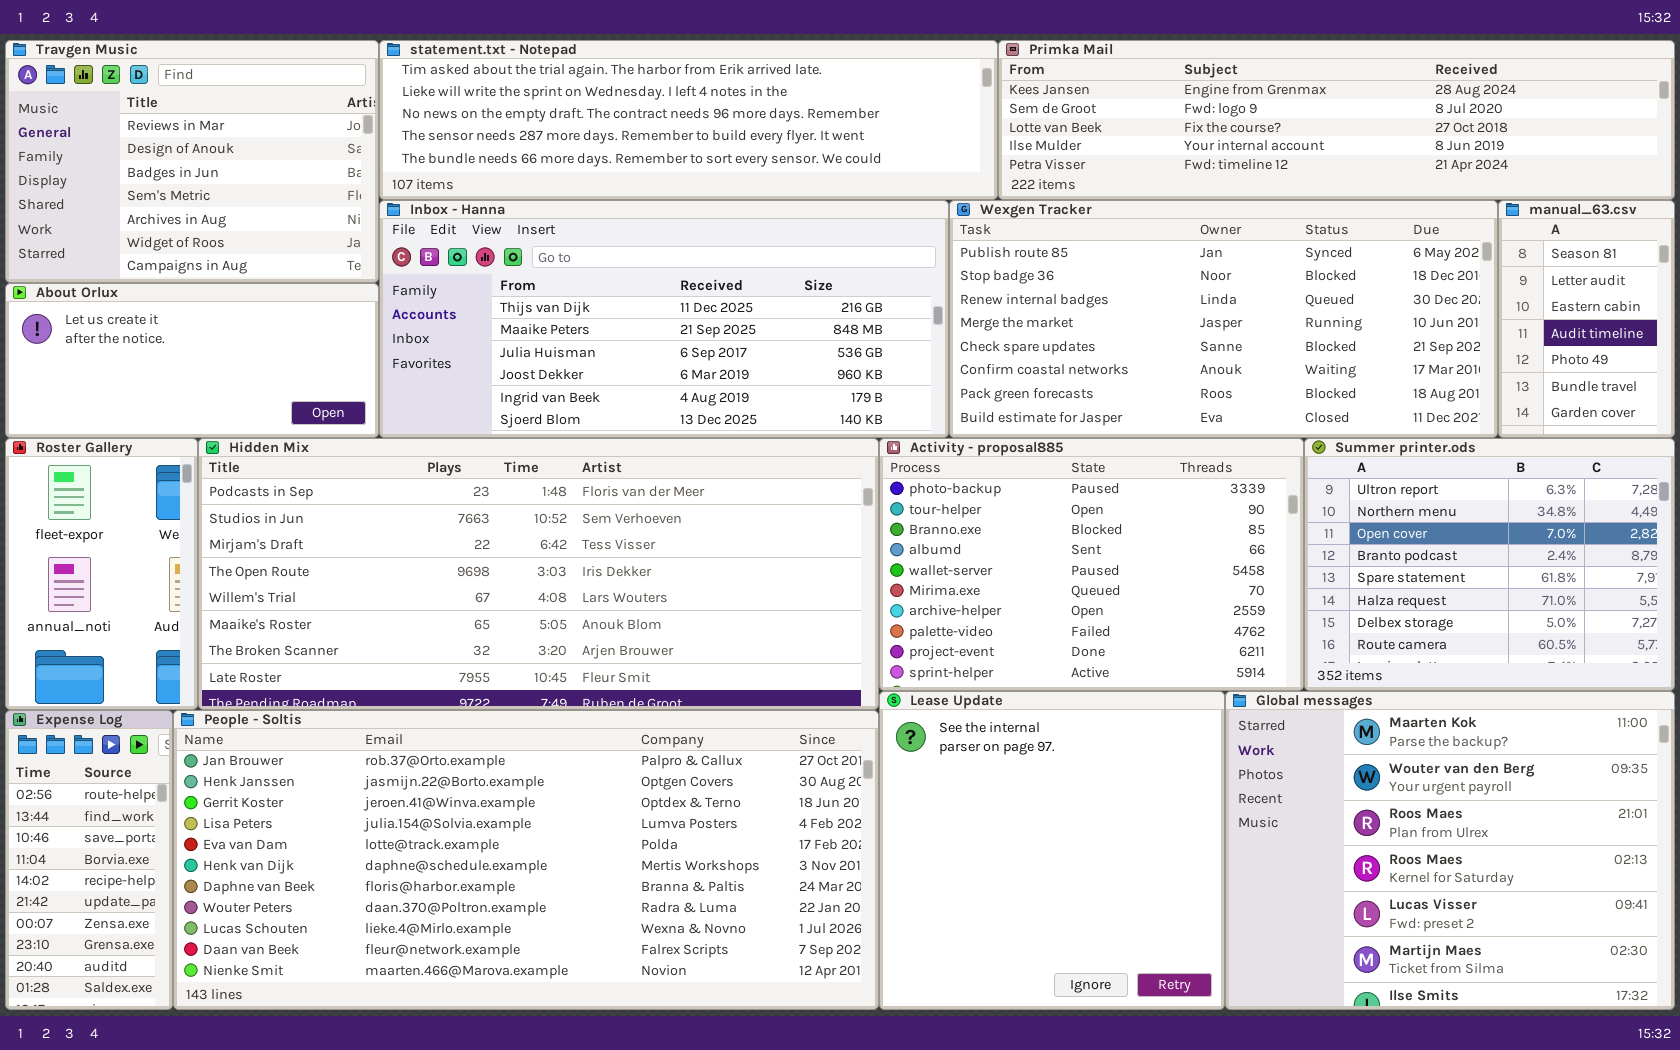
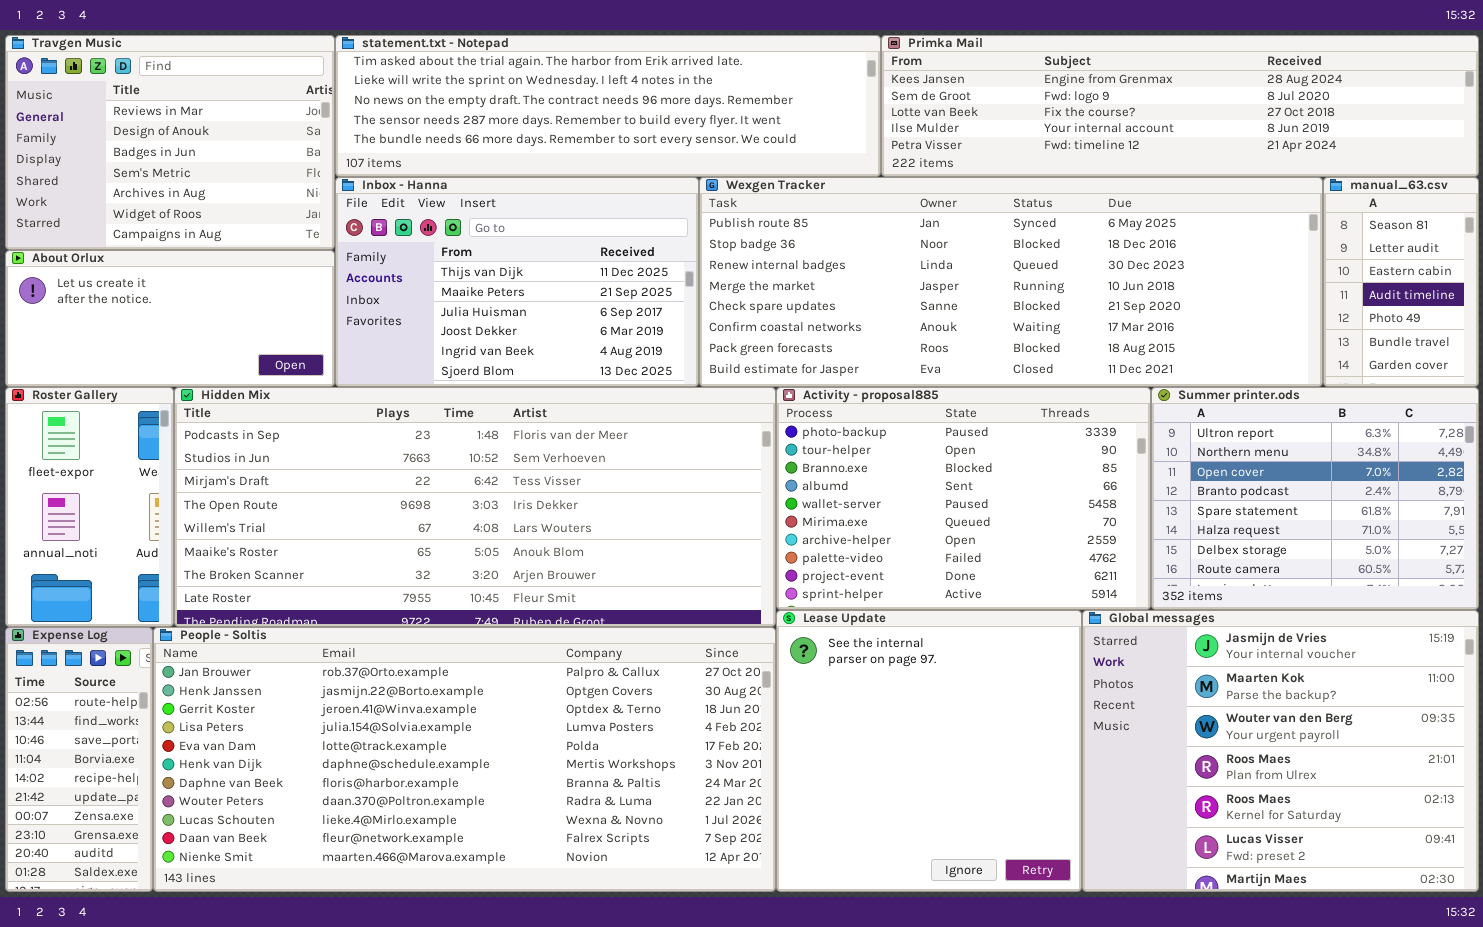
Inbox - Hanna: [379,200,949,438] -> [335,177,699,387], resized
Wexgen Tracker: [949,200,1498,438] -> [699,177,1323,387], resized
Global messages: [1225,691,1675,1010] -> [1082,610,1479,892], scrolled up 1 row

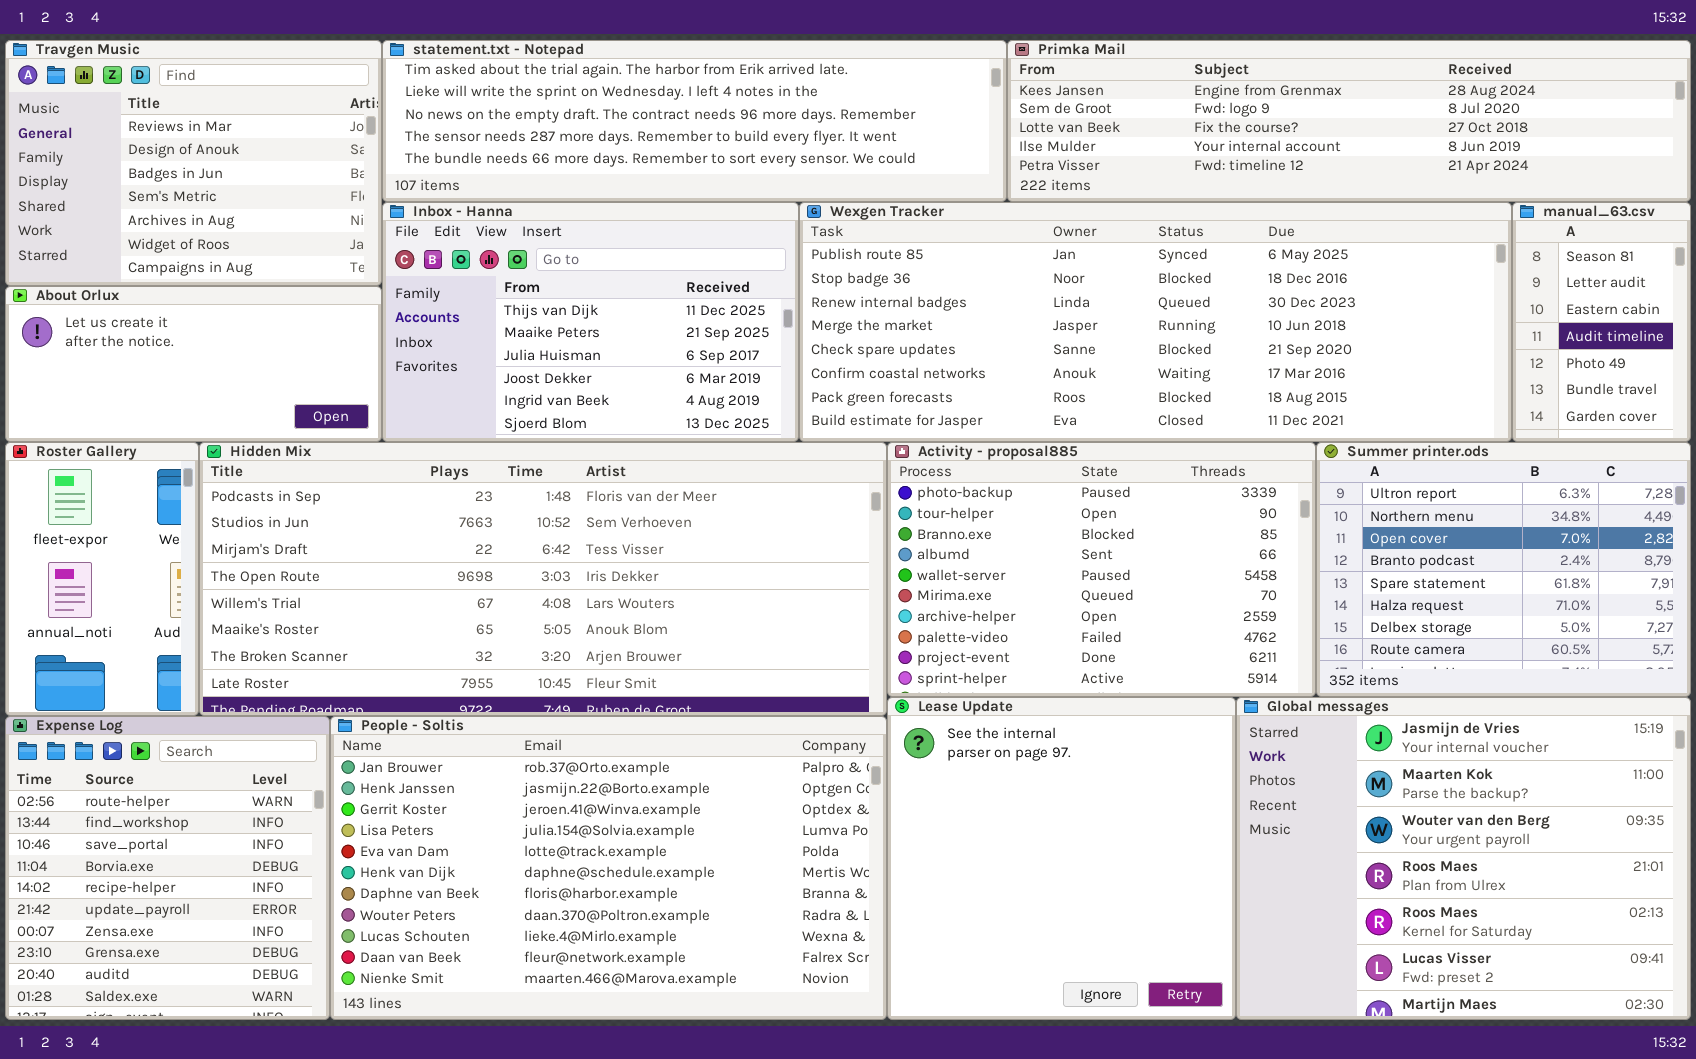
Expense Log: [5,627,153,892] -> [5,716,330,1020], resized
People - Soltis: [153,627,776,892] -> [330,716,887,1020], resized

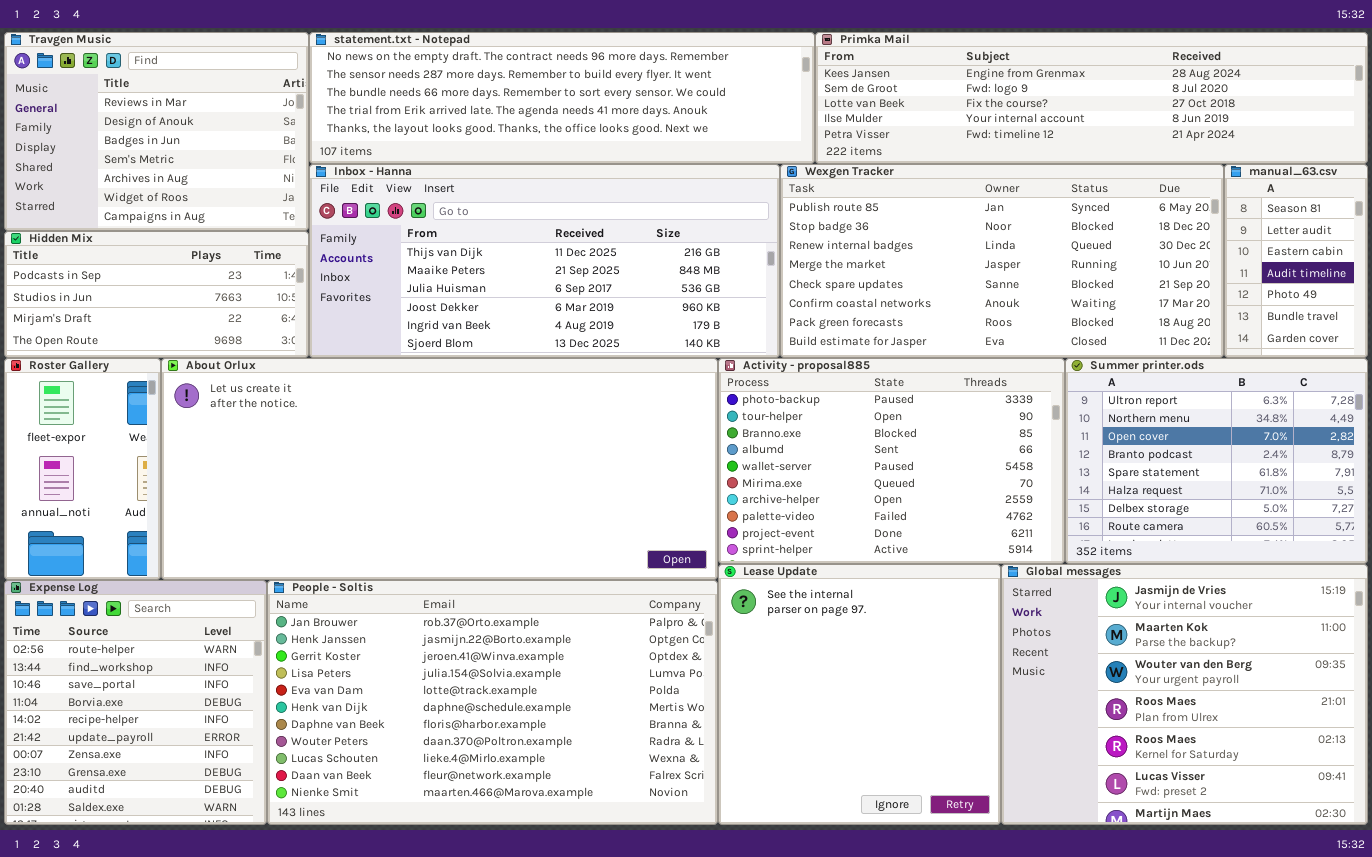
statement.txt - Notepad: [382,40,1007,202] -> [309,32,815,164], scrolled down 2 rows
Inbox - Hanna: [382,202,799,442] -> [309,164,780,358], resized
Wexgen Tracker: [799,202,1512,442] -> [780,164,1224,358], resized
About Orlux: [5,286,382,442] -> [161,358,718,580], moved, resized
Hidden Mix: [199,442,887,716] -> [4,231,309,358], moved, resized

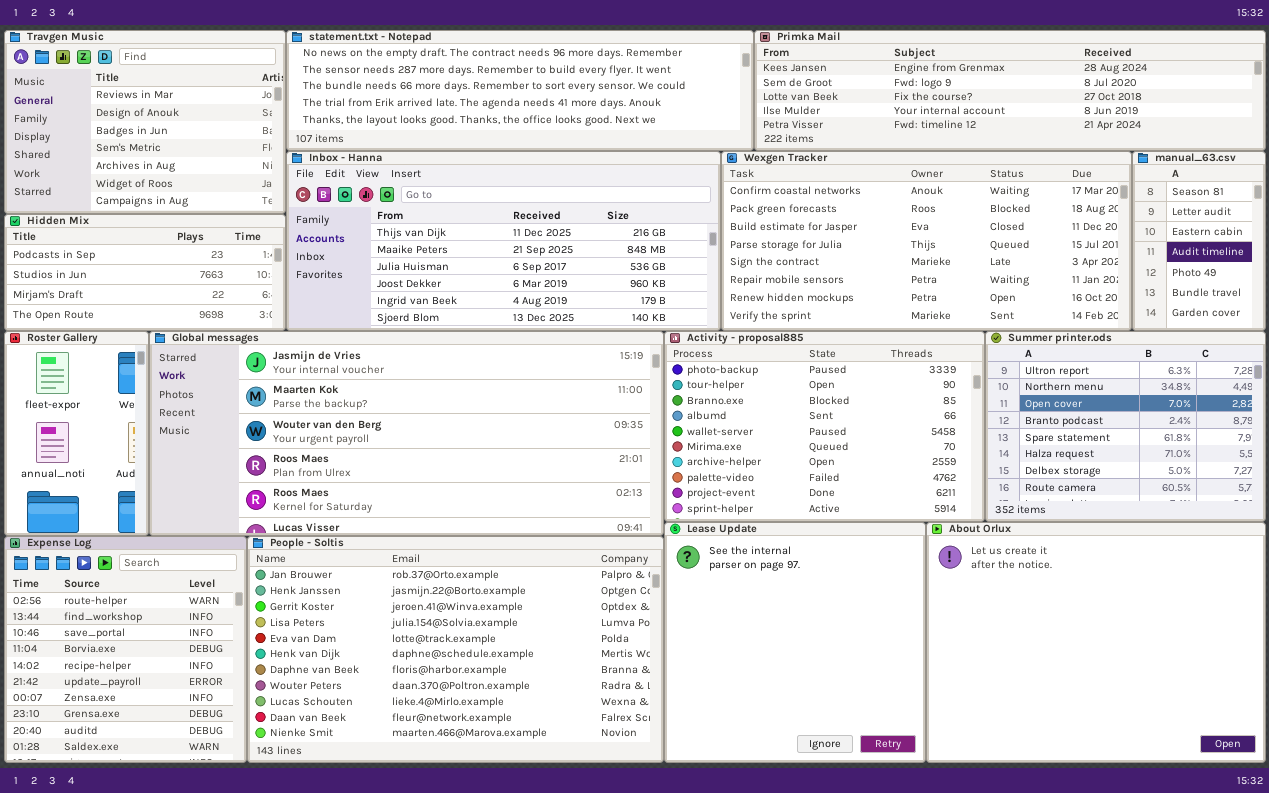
Wexgen Tracker: [780,164,1224,358] -> [721,151,1132,331], scrolled down 5 rows
About Orlux: [161,358,718,580] -> [926,522,1266,763], moved, resized
Global messages: [1001,564,1368,825] -> [149,331,664,536], moved, resized

